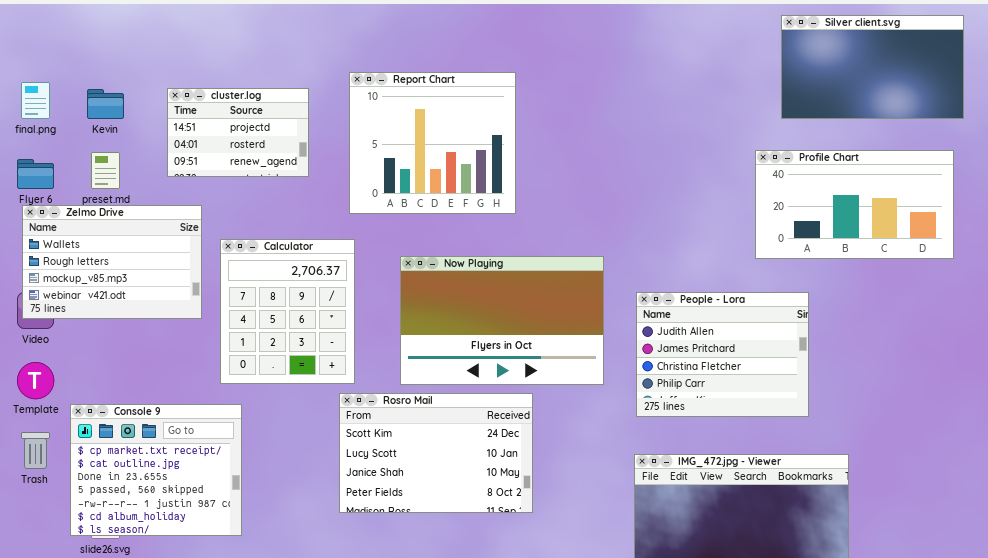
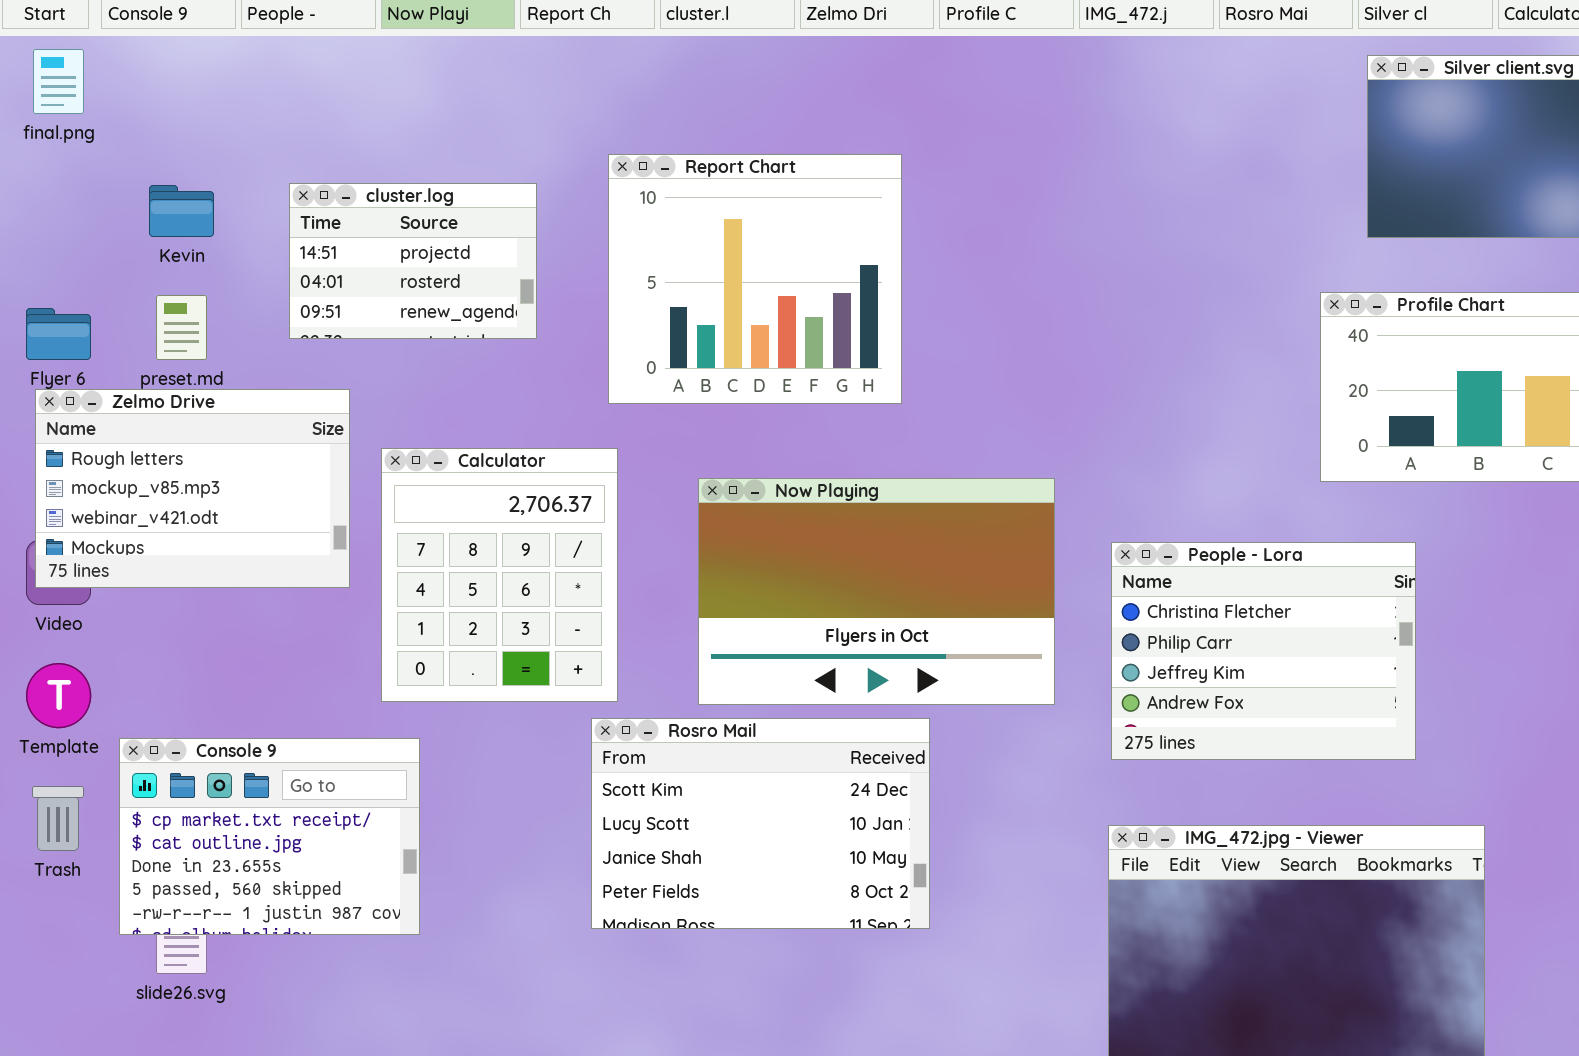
final.png: [21,82,50,119] -> [33,49,84,114], moved
Zelmo Drive: [22,205,202,319] -> [35,389,350,588], scrolled down 1 row
People - Lora: [636,292,809,417] -> [1111,542,1416,760], scrolled down 2 rows
Console 9: [70,404,242,536] -> [119,738,420,935], resized

